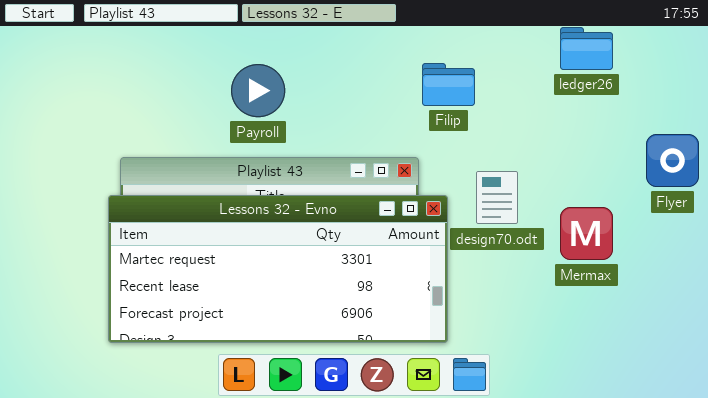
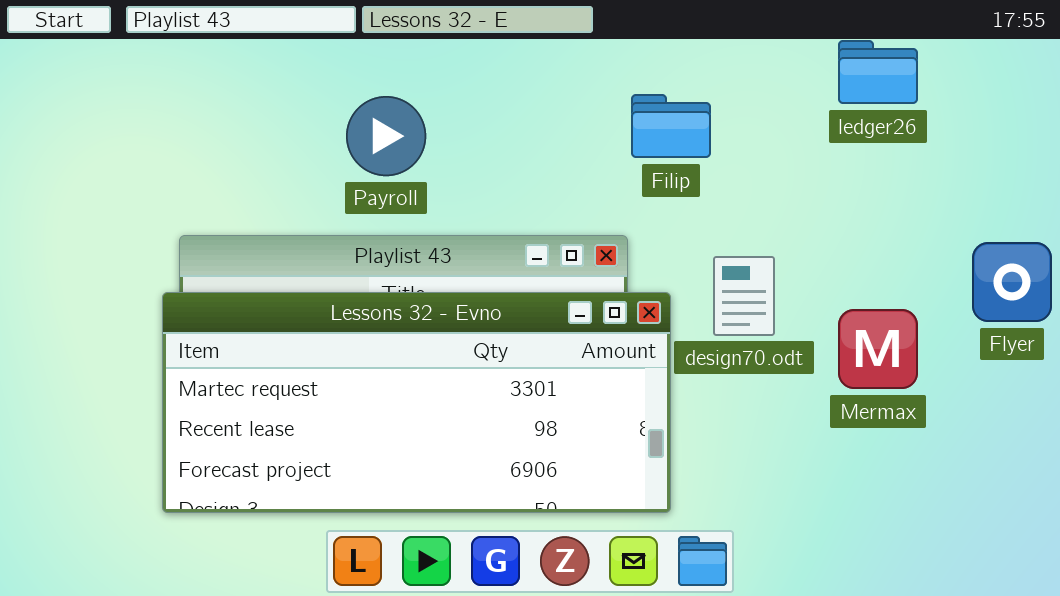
Flyer: [646,134,699,187] -> [972,242,1052,322], moved

